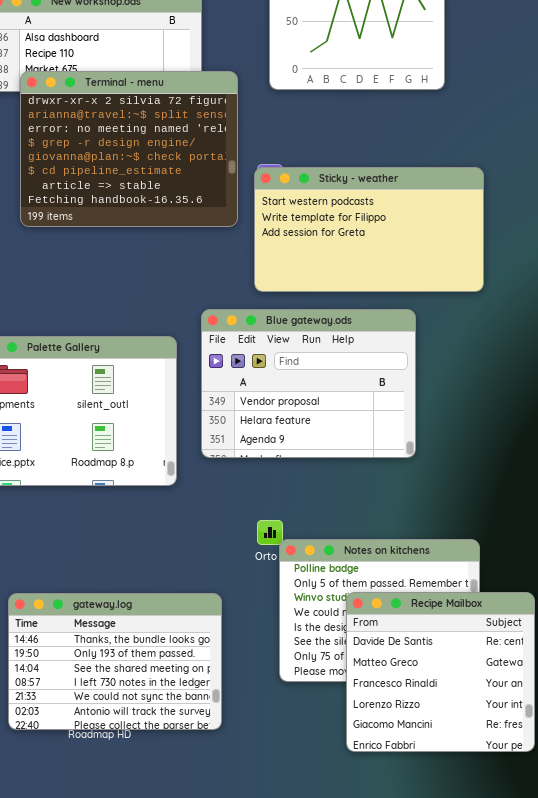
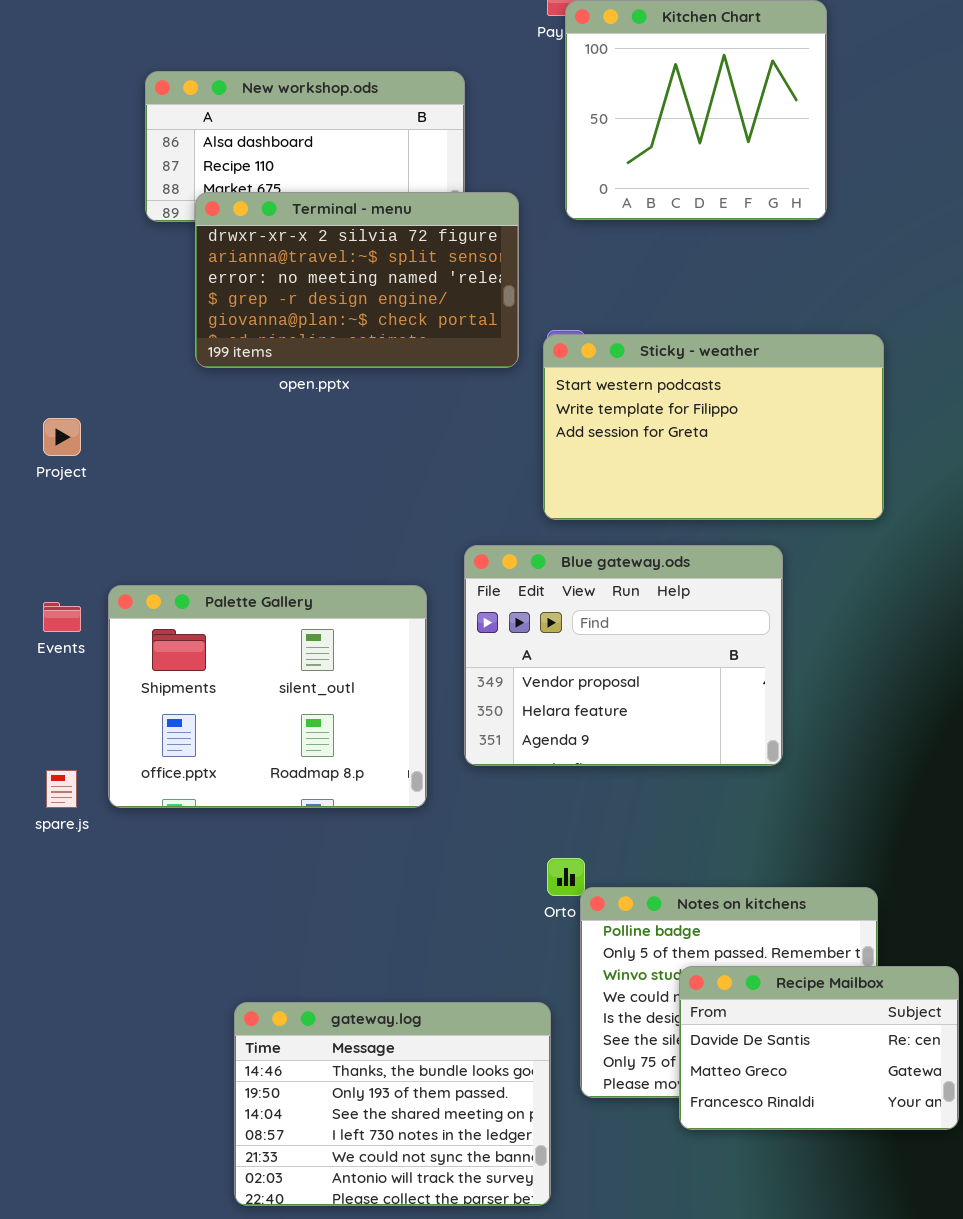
Terminal - menu: [20,71,238,227] -> [195,192,519,368], resized
Recipe Mailbox: [346,592,535,752] -> [679,966,959,1130], resized
gateway.log: [8,593,222,730] -> [234,1002,551,1206], moved

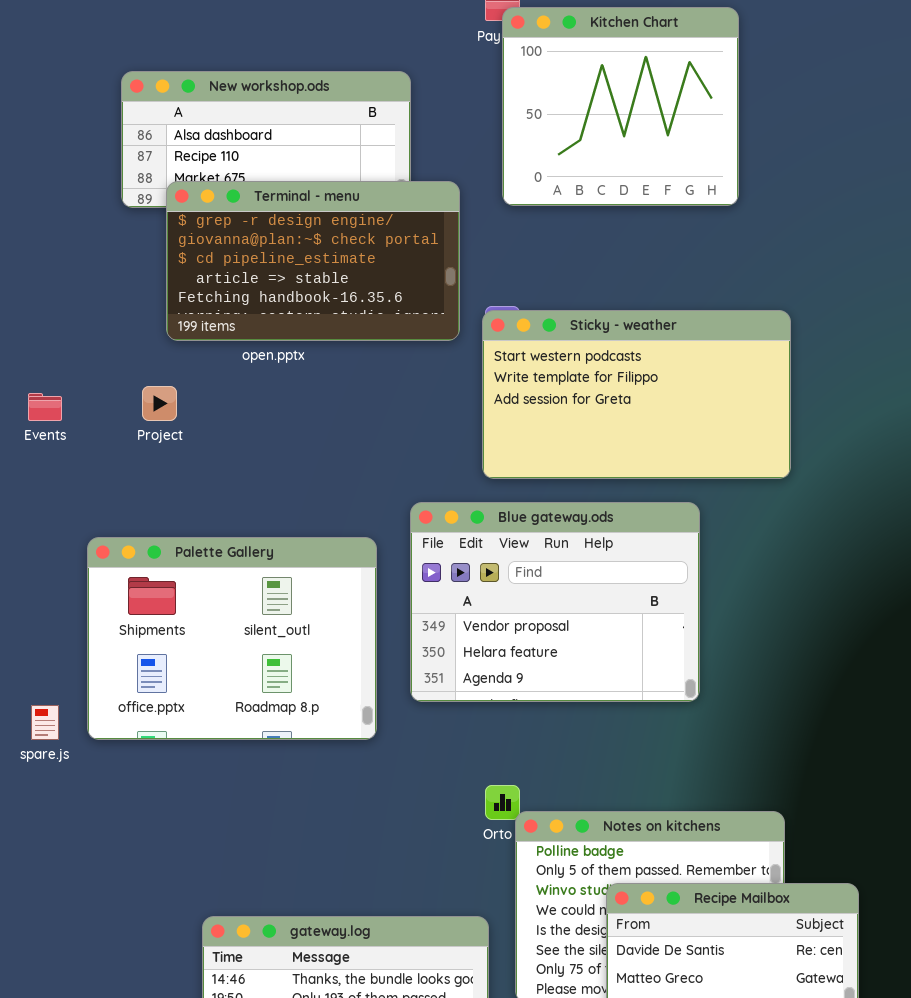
Terminal - menu: [195,192,519,368] -> [166,181,460,341], scrolled down 3 rows
Project: [43,418,81,456] -> [142,386,177,421], moved
Events: [43,602,81,632] -> [28,393,62,421], moved

